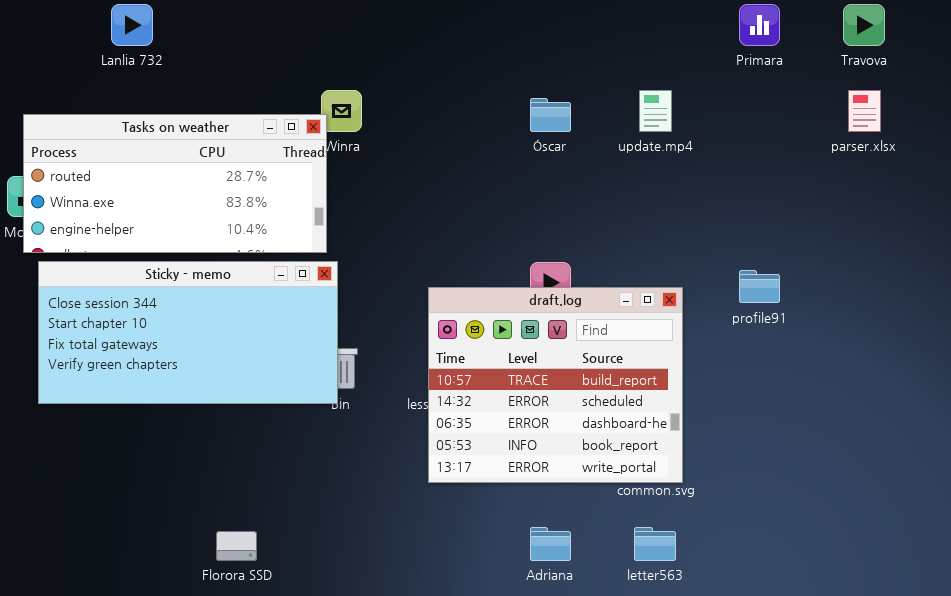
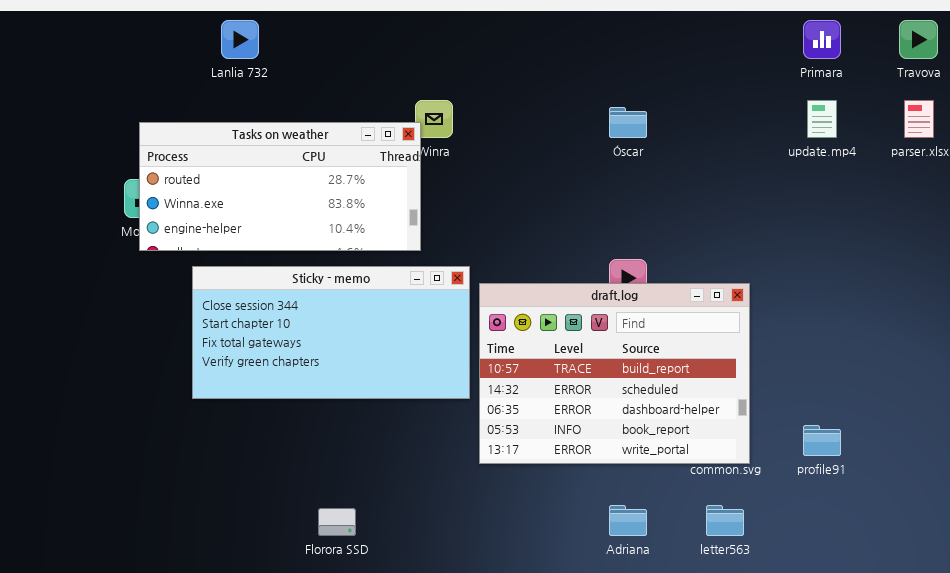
update.mp4: [639,90,672,132] -> [807,100,837,138], moved
Sticky - memo: [38,261,338,404] -> [192,266,470,399], moved
profile91: [739,270,780,303] -> [803,425,841,456], moved
draft.log: [428,287,683,483] -> [479,283,750,464], resized

